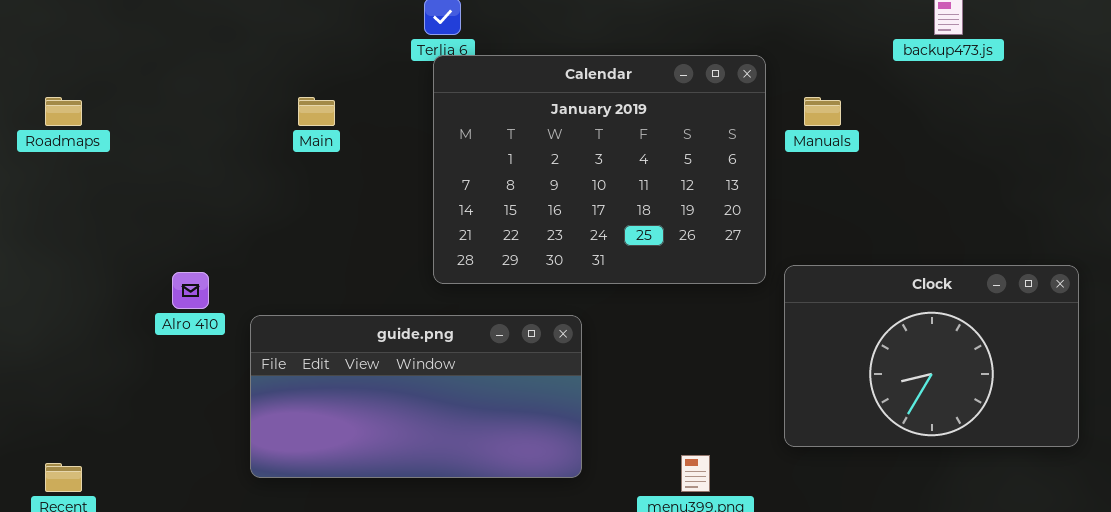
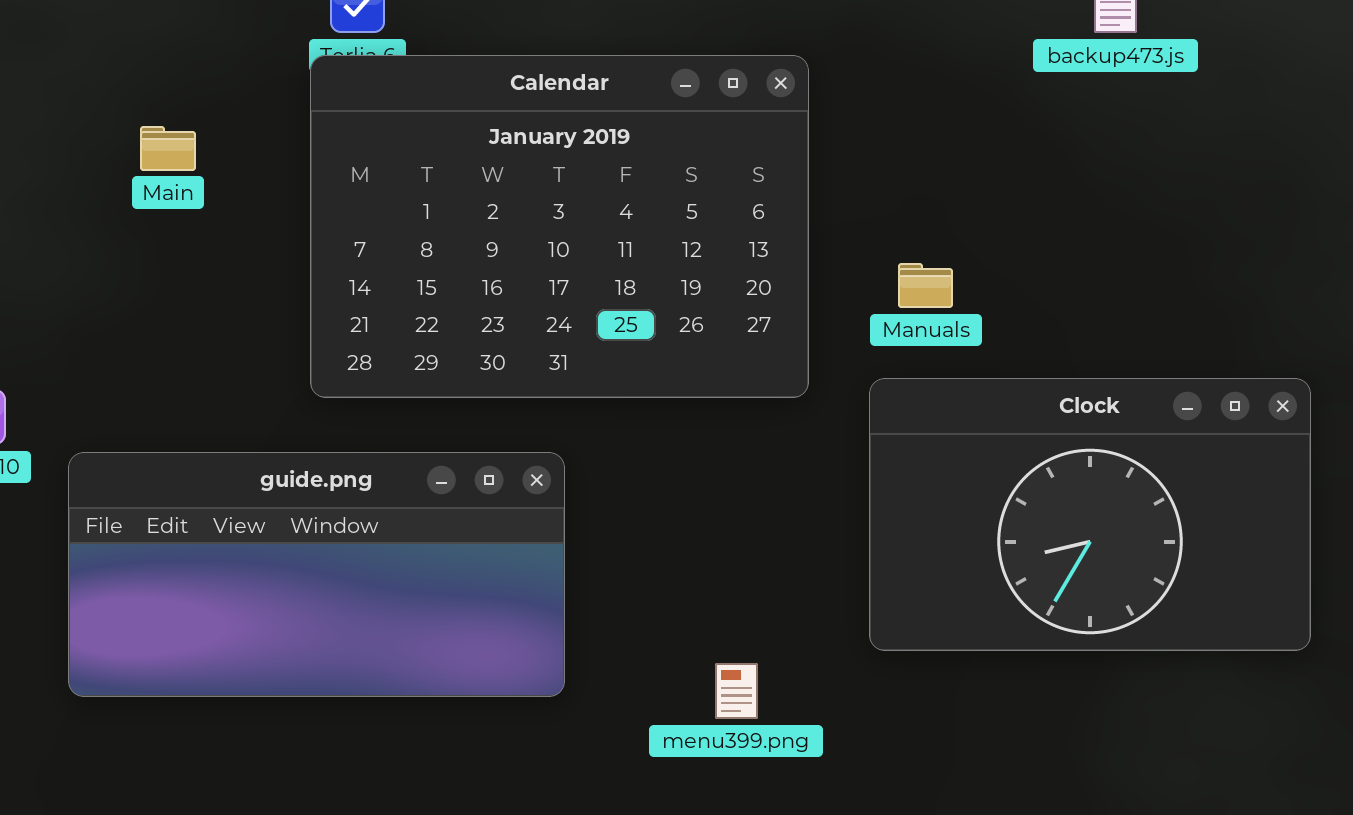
Calendar: [433,55,766,284] -> [310,55,809,398], moved
Manuals: [804,97,841,126] -> [898,263,953,308], moved

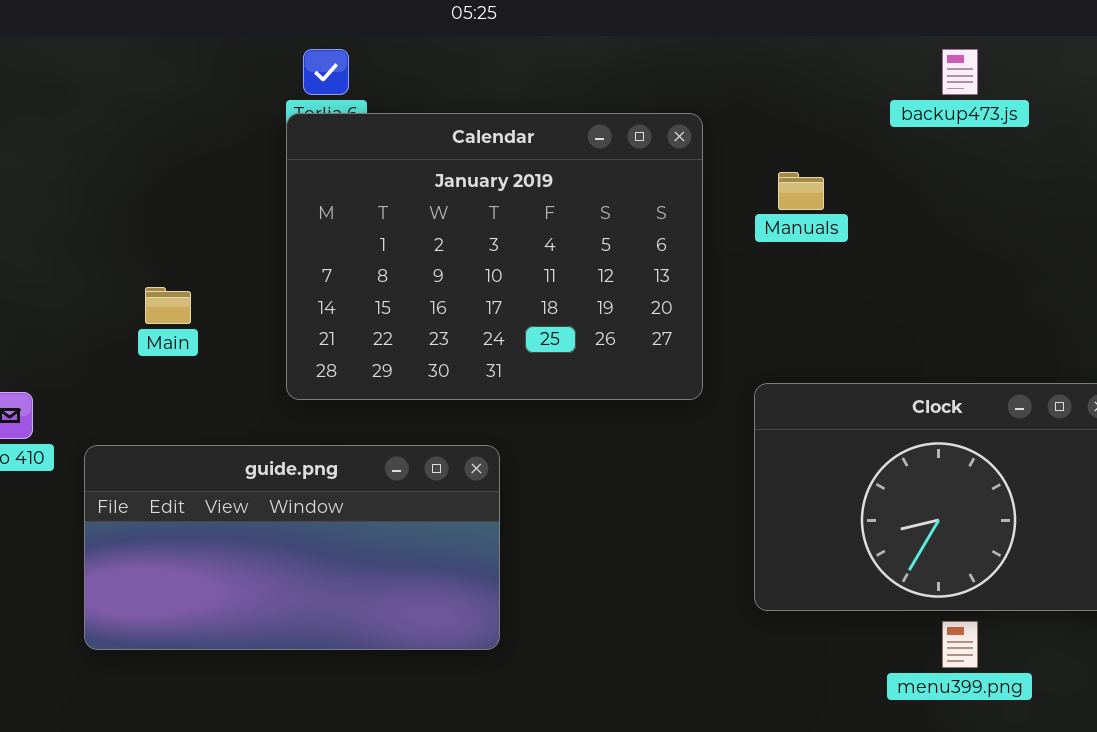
Main: [140,126,196,171] -> [145,287,191,324], moved
Manuals: [898,263,953,308] -> [778,172,824,210], moved
menu399.png: [715,663,758,719] -> [942,621,978,668], moved

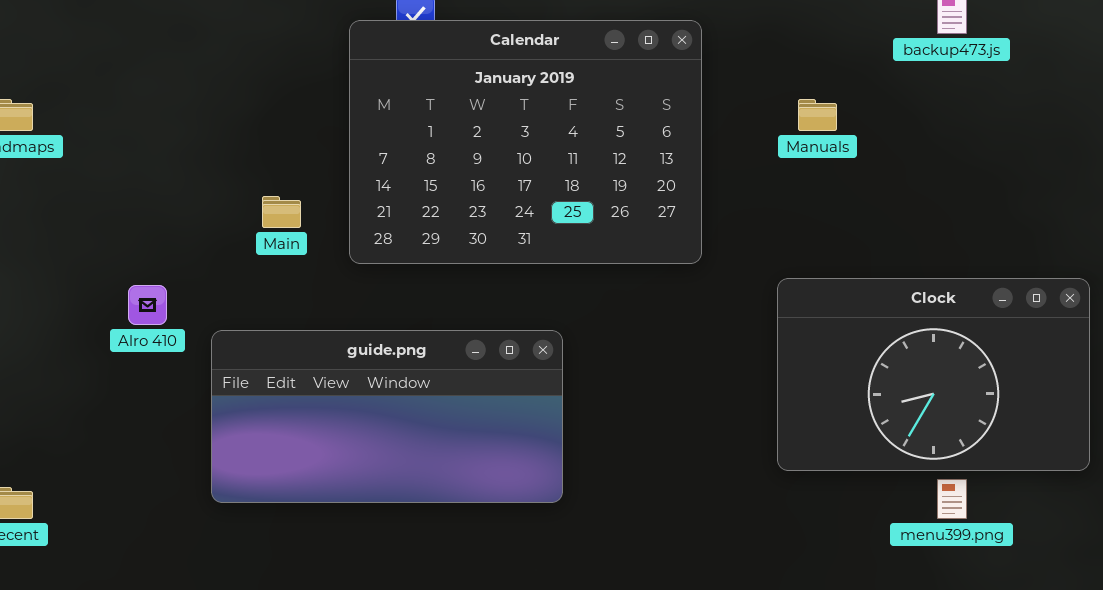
Calendar: [286,113,703,400] -> [349,20,702,264], moved

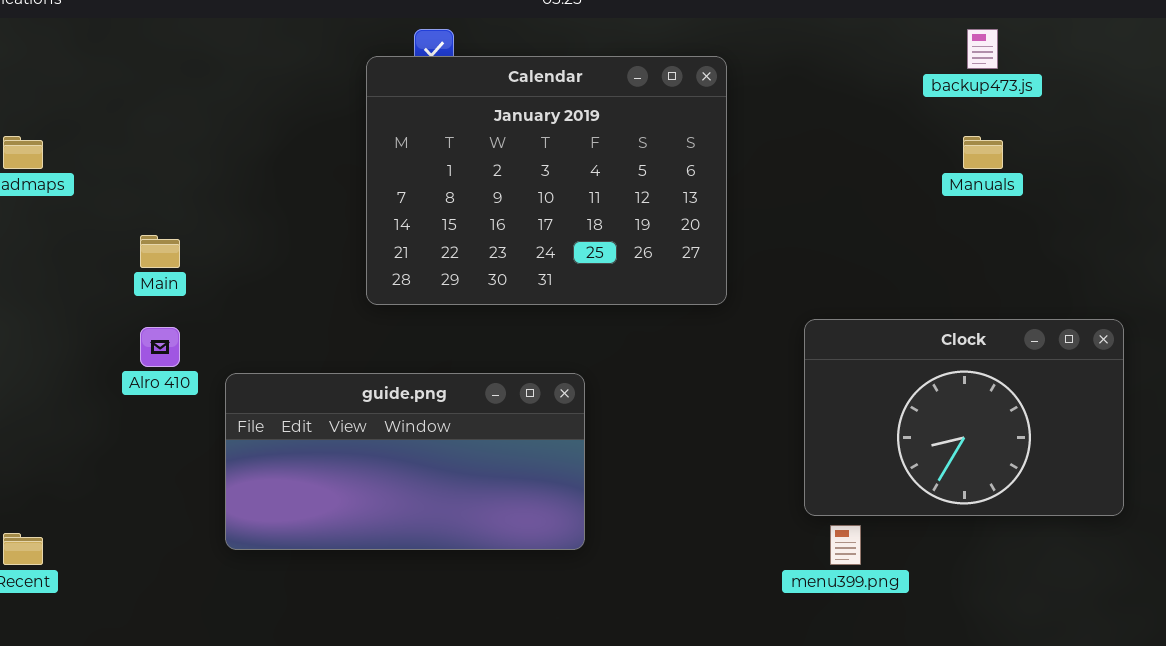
Manuals: [798,99,837,131] -> [963,136,1003,169], moved
Main: [262,196,301,228] -> [140,235,180,268], moved
menu399.png: [937,479,967,519] -> [830,525,861,565], moved

